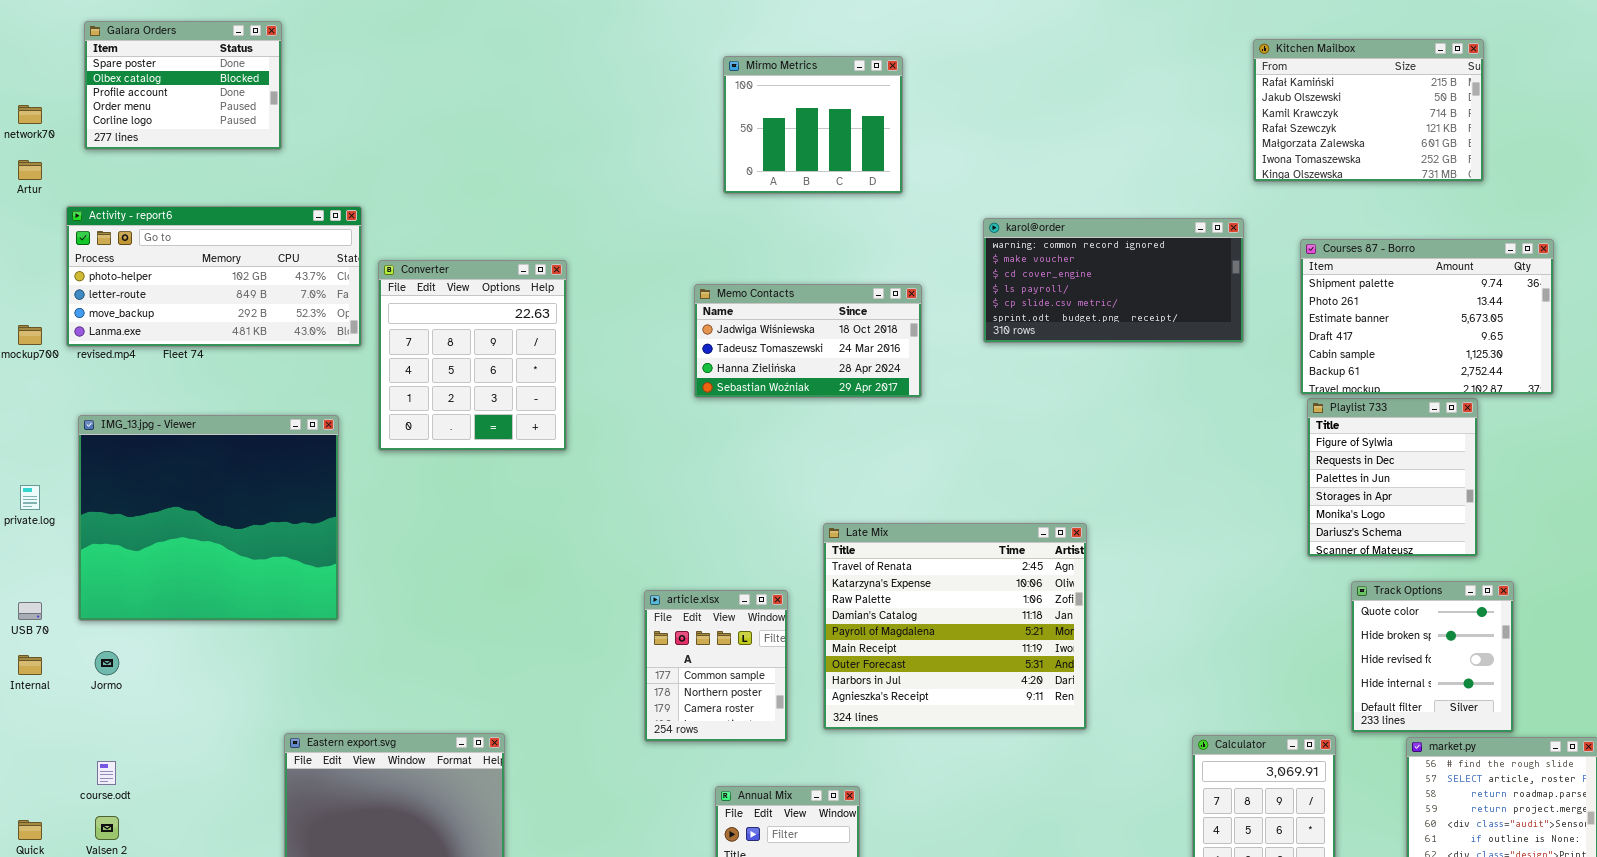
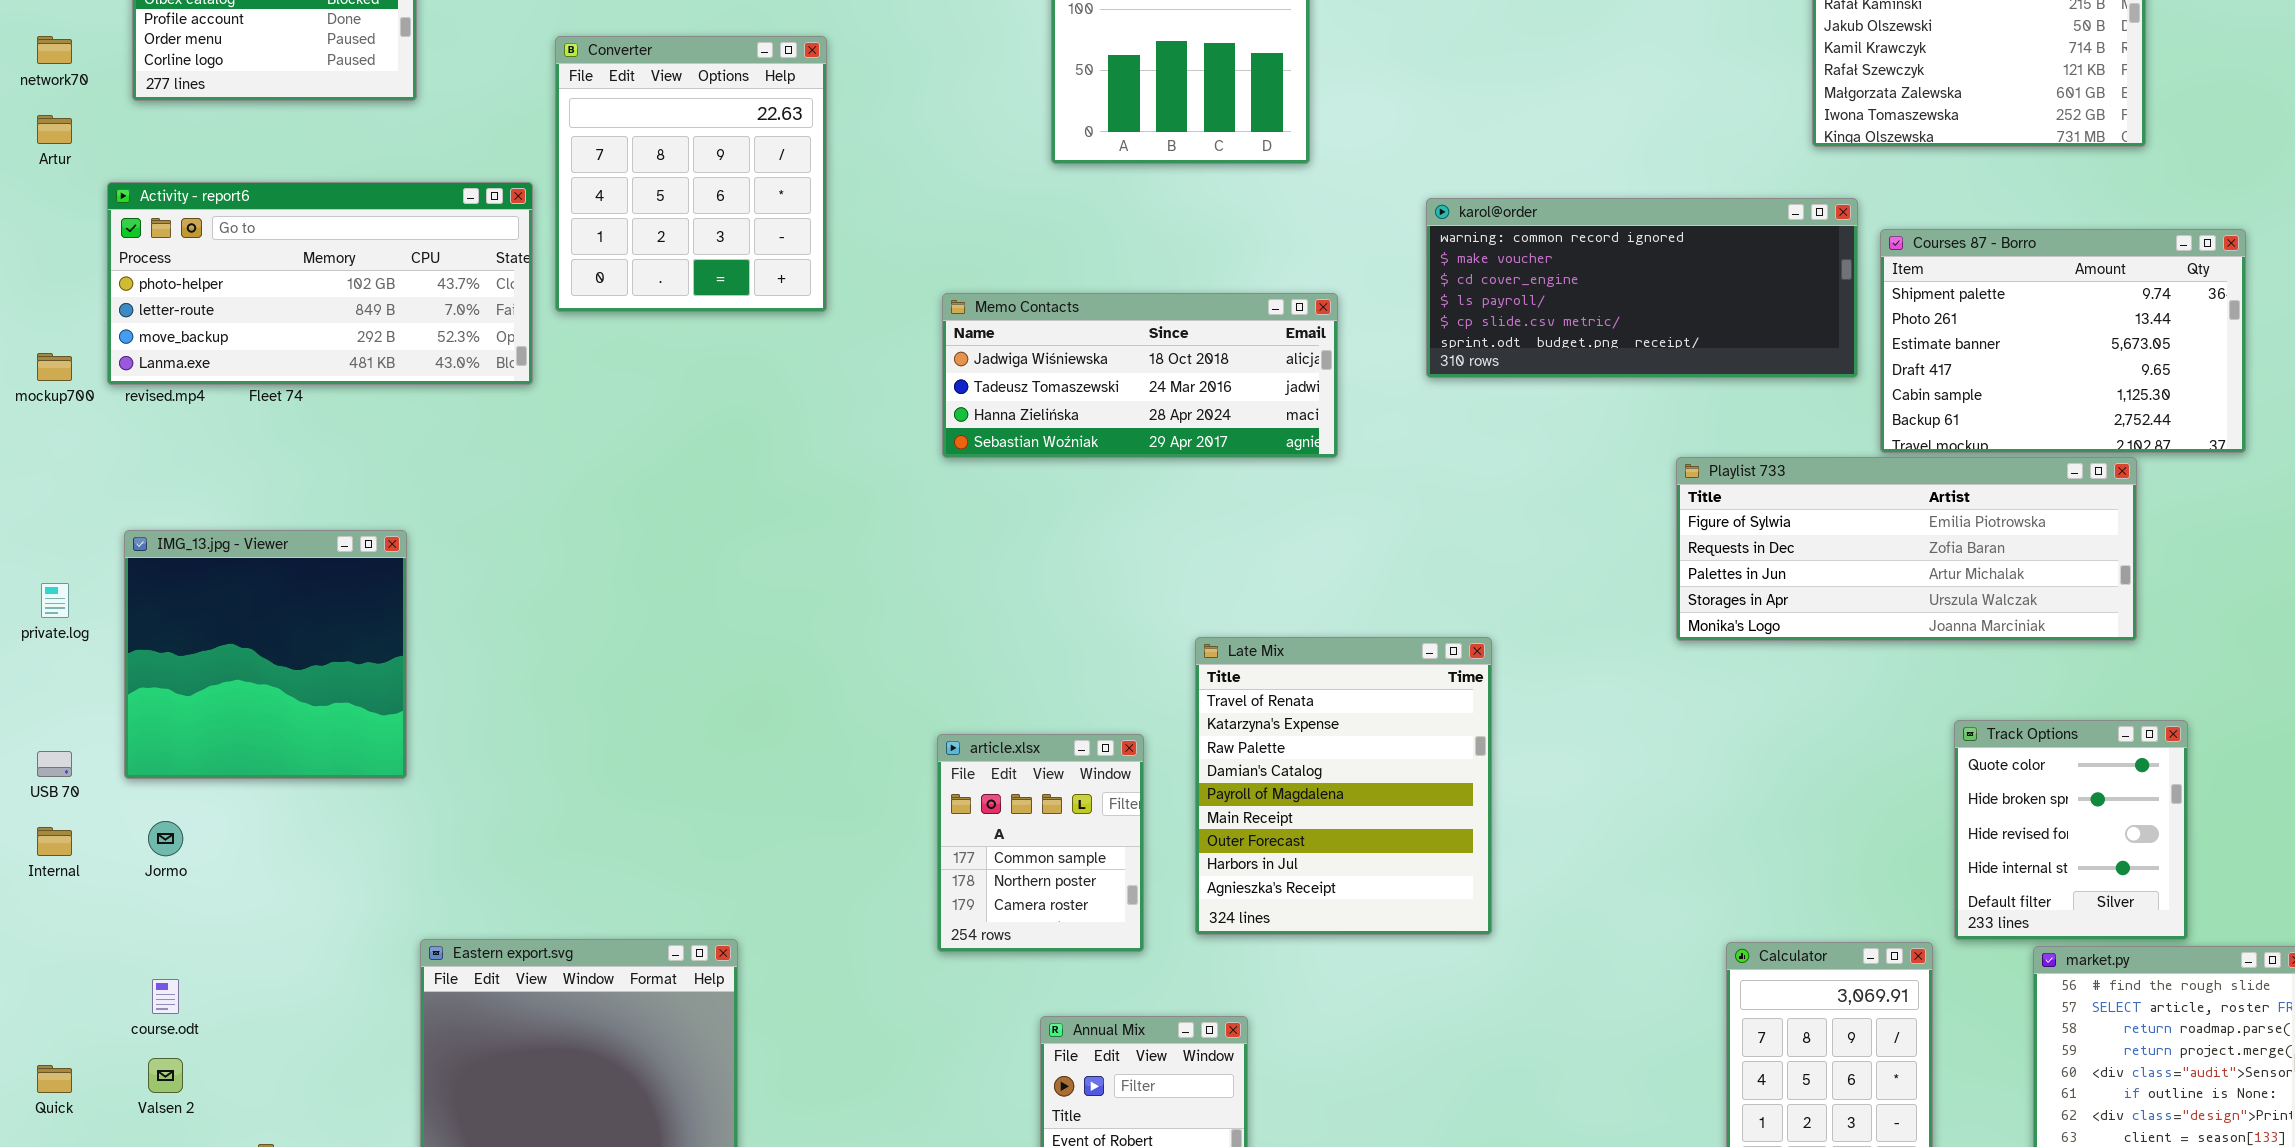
karol@order: [983,218,1244,343] -> [1426,198,1858,378], resized
Converter: [378,260,567,451] -> [555,36,827,312], moved
Memo Contacts: [694,284,922,398] -> [942,293,1338,458], resized
Playlist 733: [1307,398,1478,557] -> [1676,457,2137,641], resized
IMG_13.jpg - Viewer: [78,415,339,621] -> [124,530,407,779], resized
Late Mix: [823,523,1087,730] -> [1195,637,1492,935], resized

